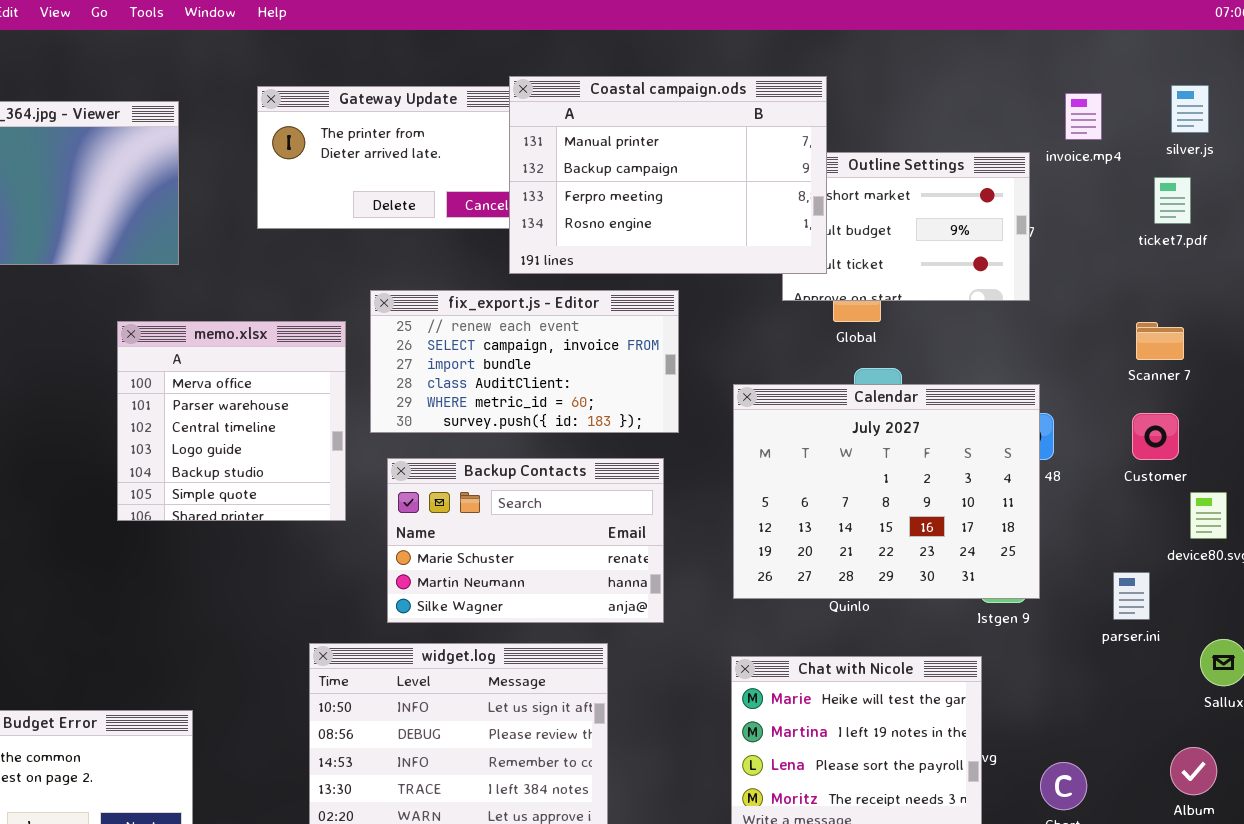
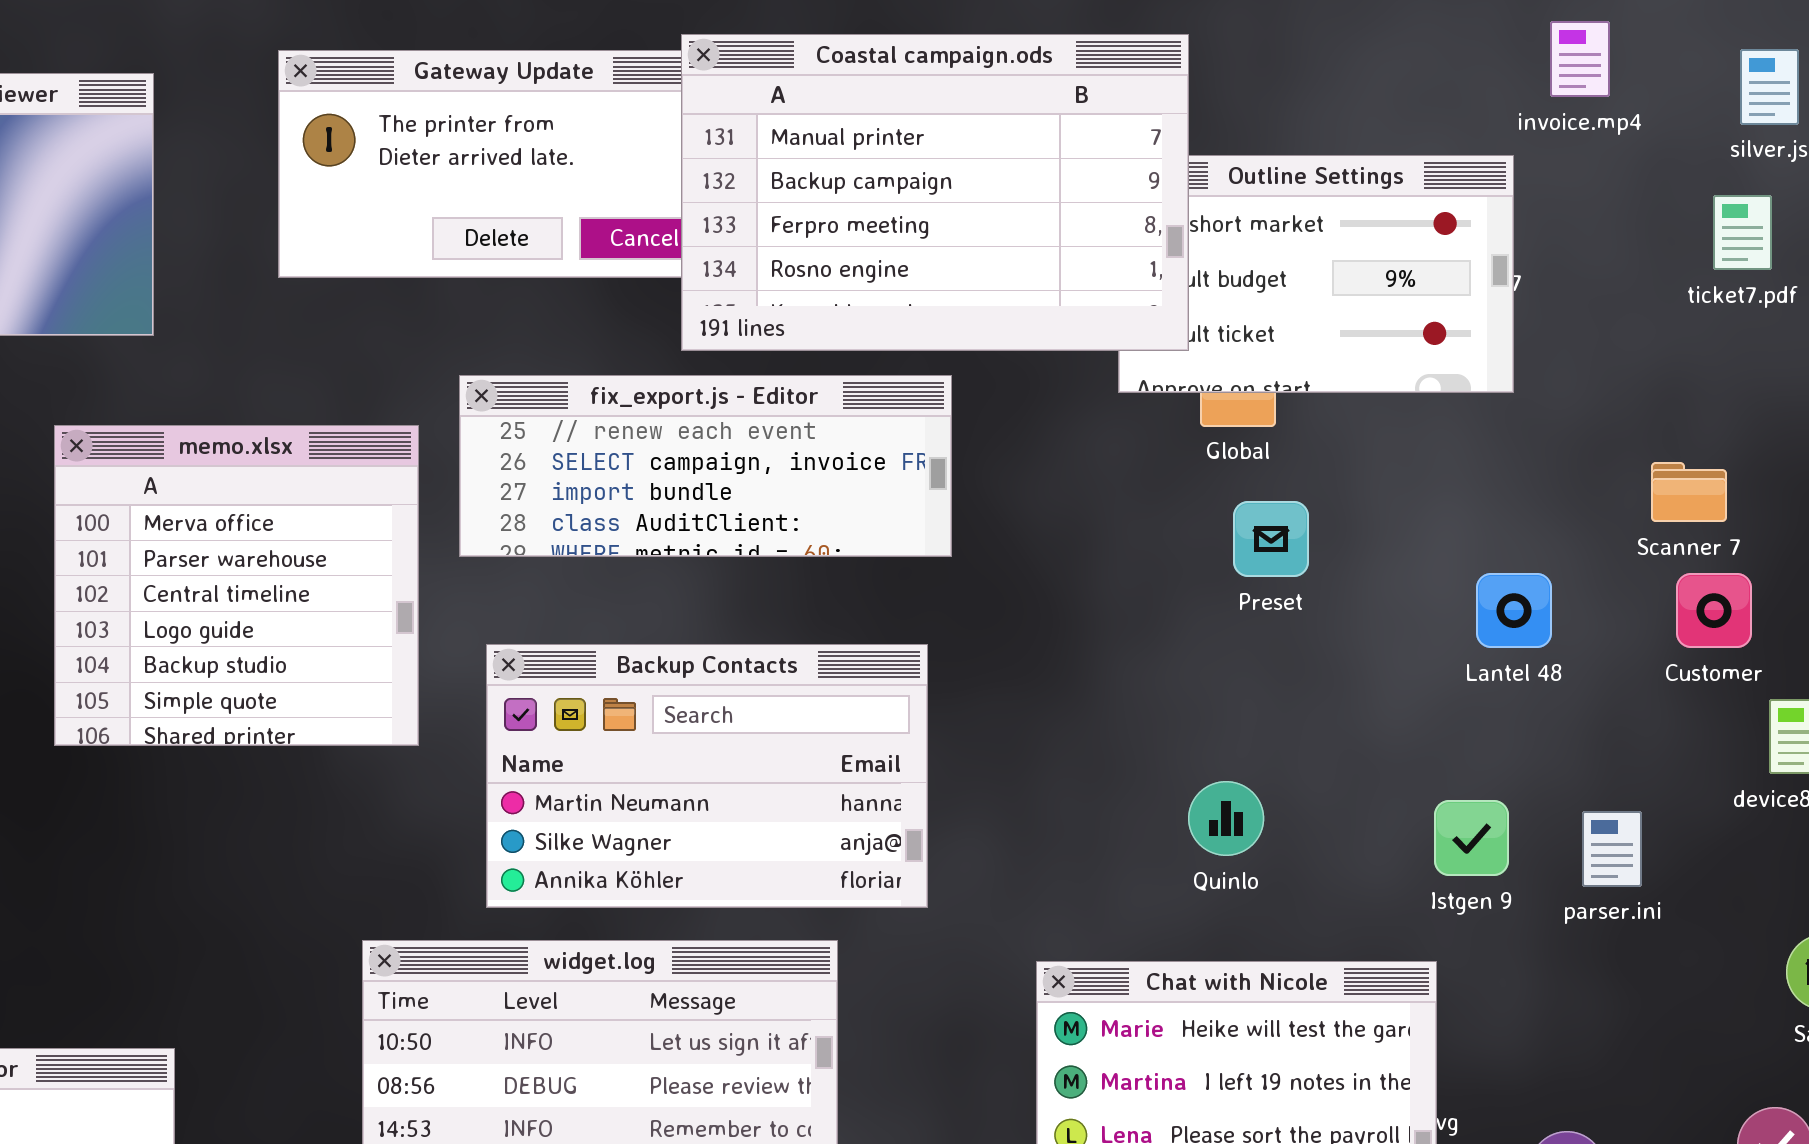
invoice.mp4: [1065,93,1102,140] -> [1550,21,1610,97], moved
fix_export.js - Editor: [370,290,679,433] -> [459,375,952,557], resized
Scanner 7: [1136,322,1184,360] -> [1651,462,1727,522], moved
Calendar: [733,384,1040,599] -> none, closed
Backup Contacts: [387,458,664,623] -> [486,644,928,908], scrolled down 1 row
parser.ini: [1113,572,1150,620] -> [1582,811,1642,887], moved

